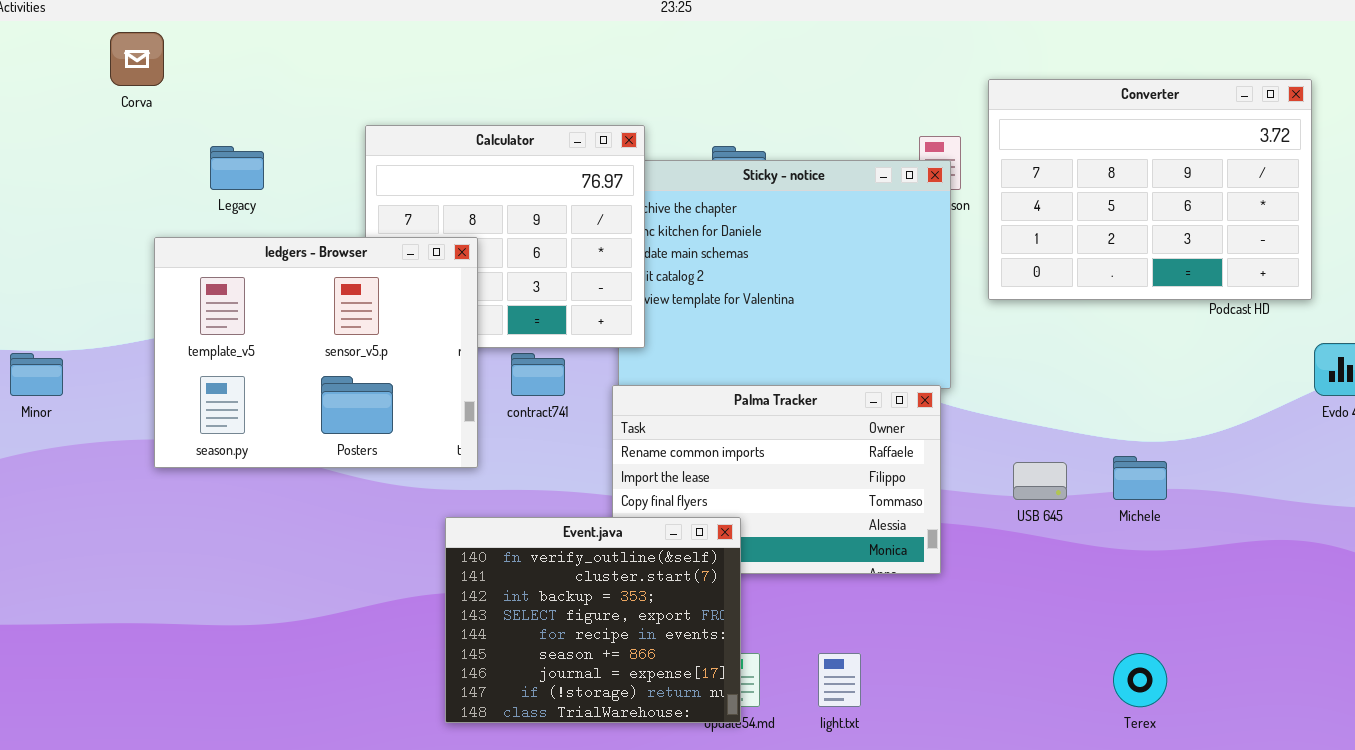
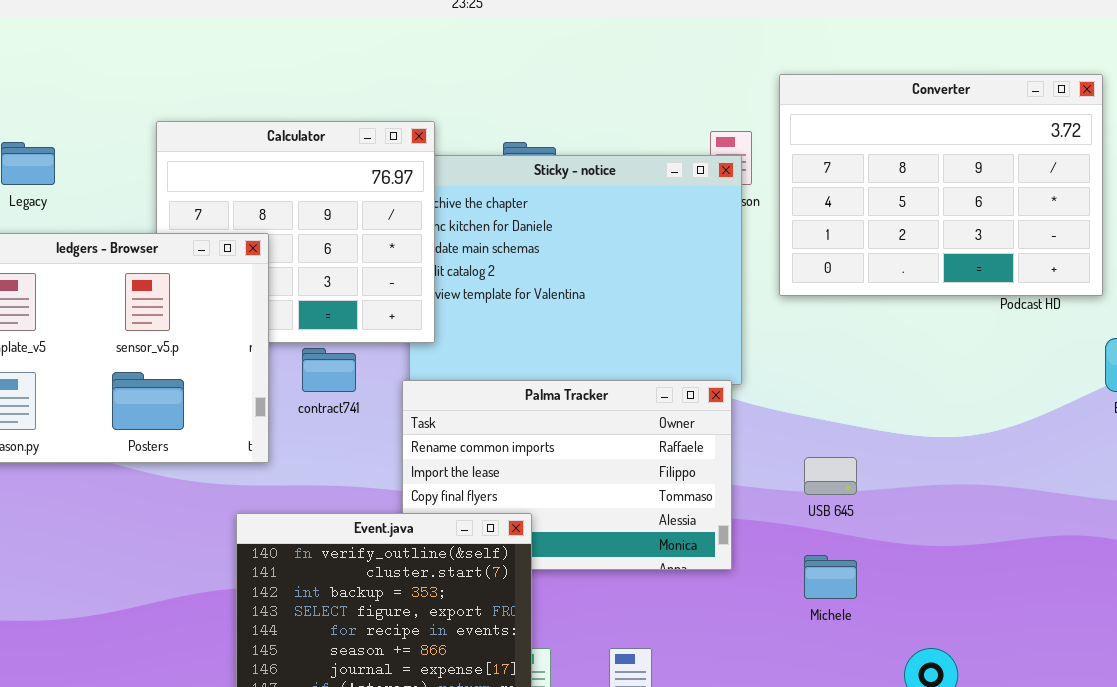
Michele: [1113,456,1167,500] -> [804,555,857,599], moved

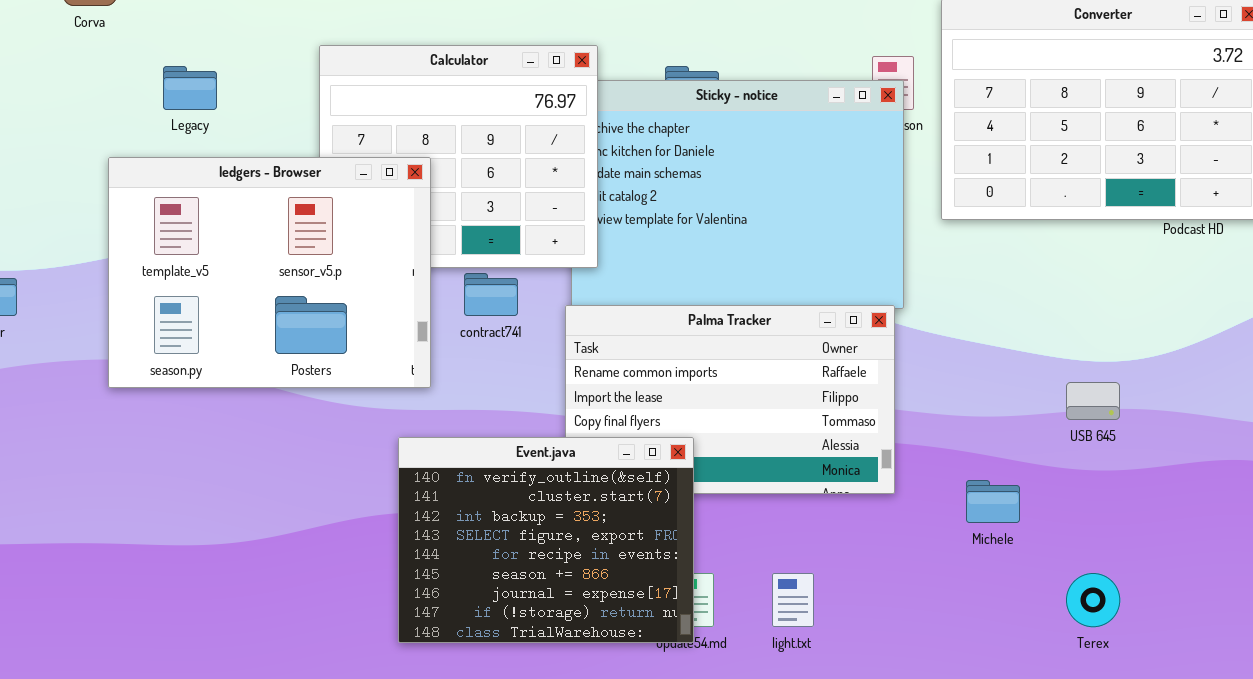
USB 645: [804,457,857,495] -> [1066,382,1120,420], moved

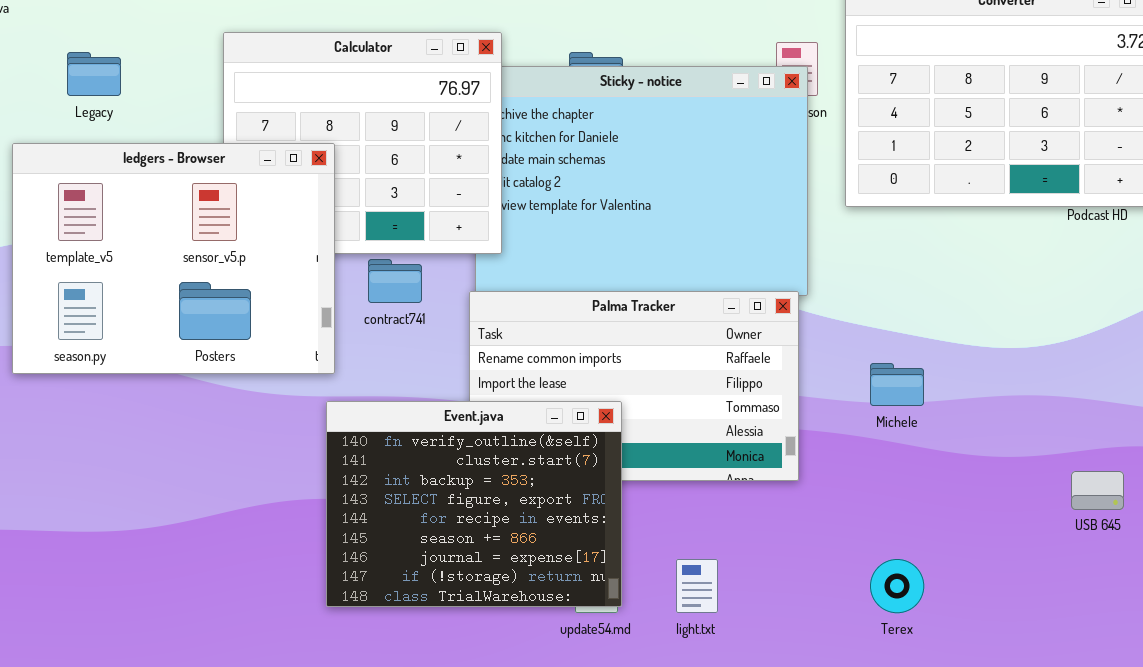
USB 645: [1066,382,1120,420] -> [1071,471,1124,510], moved
Event.java: [398,437,694,643] -> [326,401,622,607], moved
Michele: [966,480,1020,523] -> [870,363,924,406], moved
Terex: [1066,573,1120,627] -> [870,559,924,613], moved

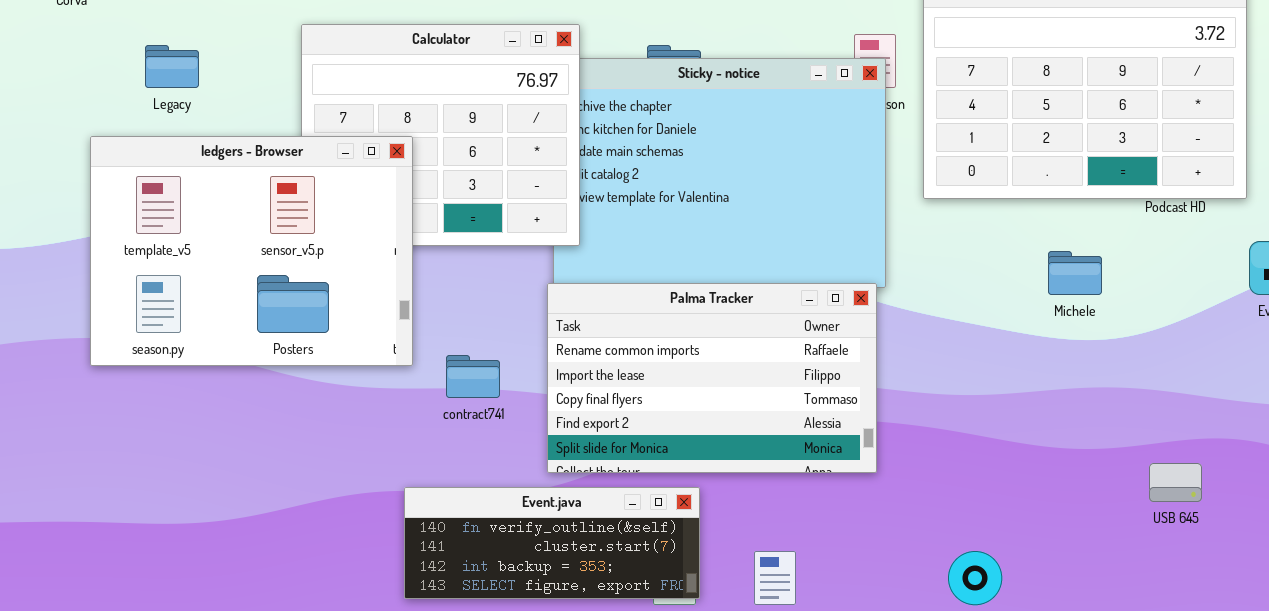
contract741: [368,259,422,303] -> [446,355,500,398], moved
Michele: [870,363,924,406] -> [1048,251,1102,295], moved
Event.java: [326,401,622,607] -> [404,487,700,599], resized

